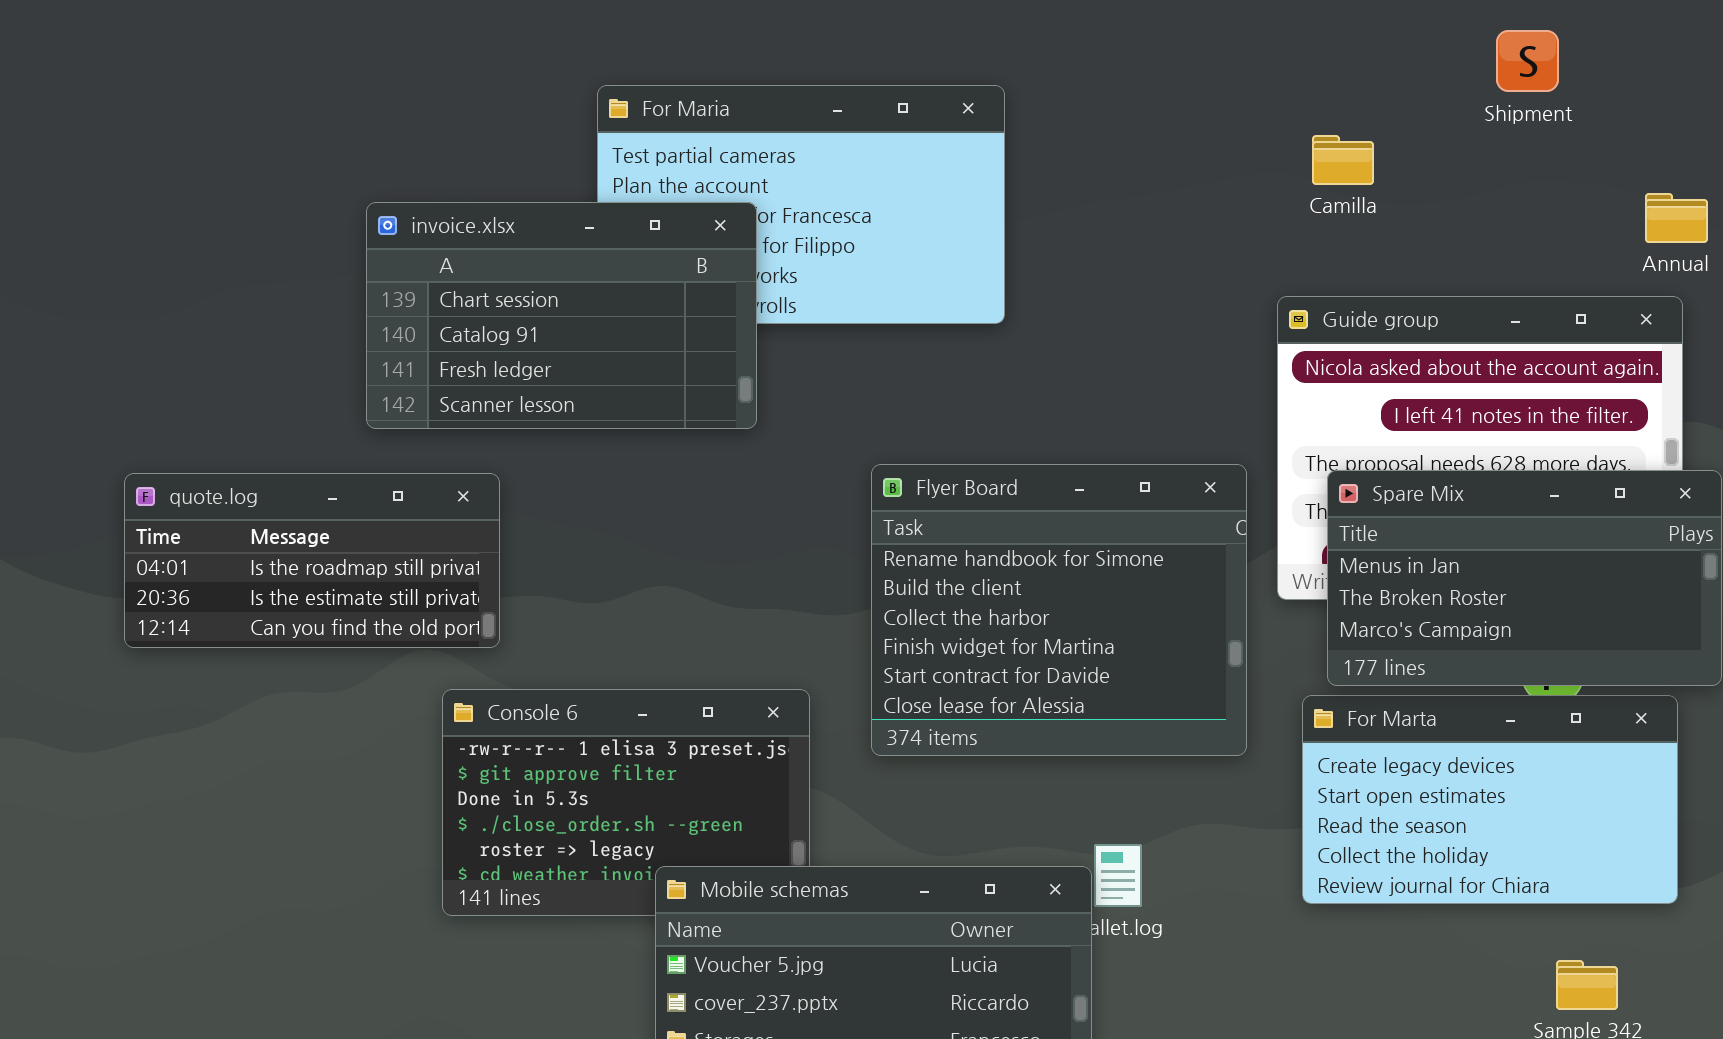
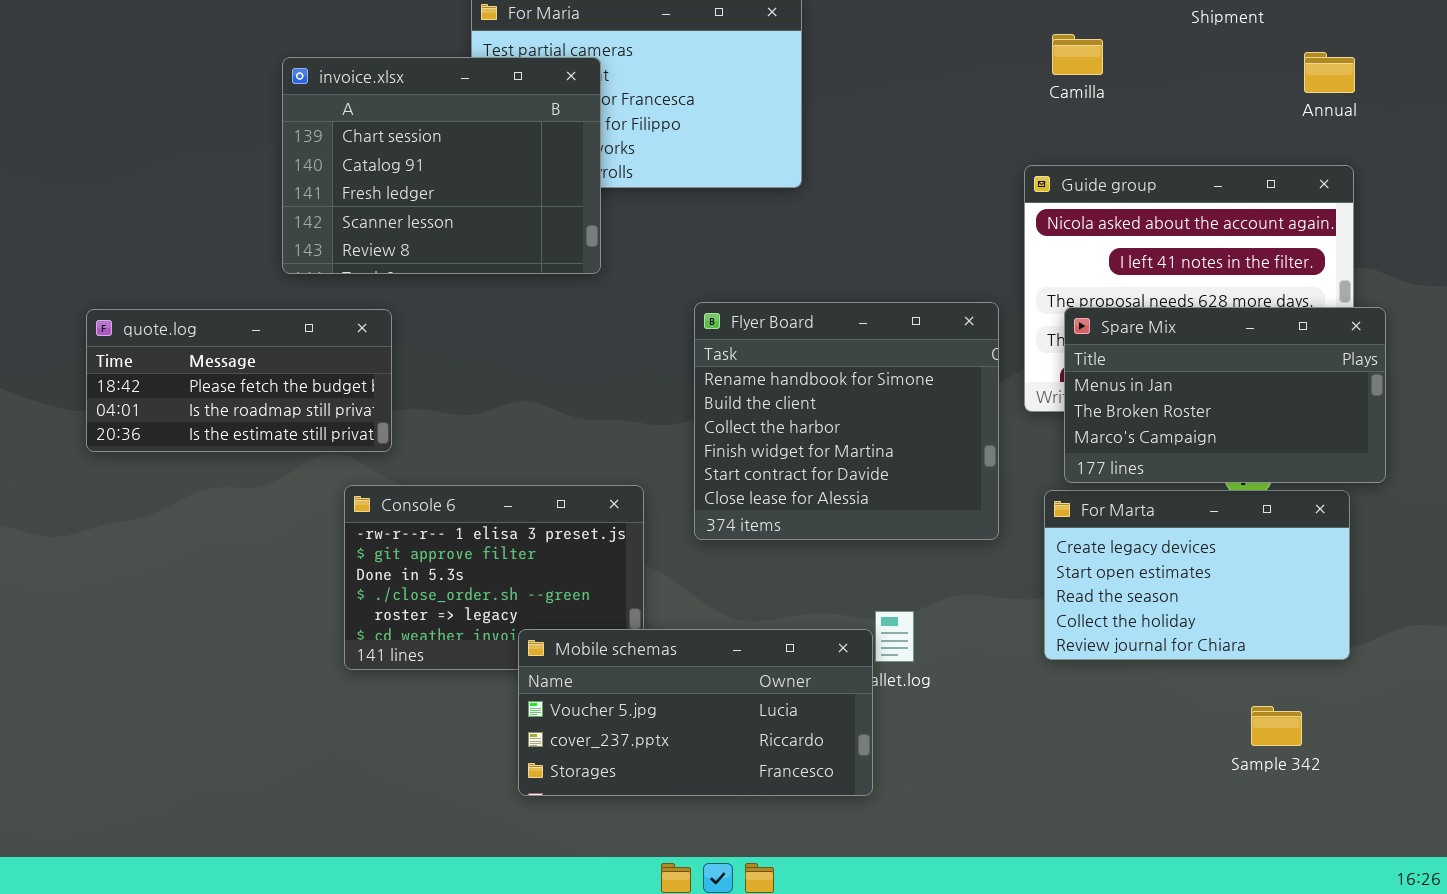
Annual: [1645,193,1708,243] -> [1304,52,1355,93], moved
invoice.xlsx: [366,202,757,429] -> [282,57,601,274], resized
quote.log: [124,473,500,648] -> [86,309,392,452], scrolled up 1 row

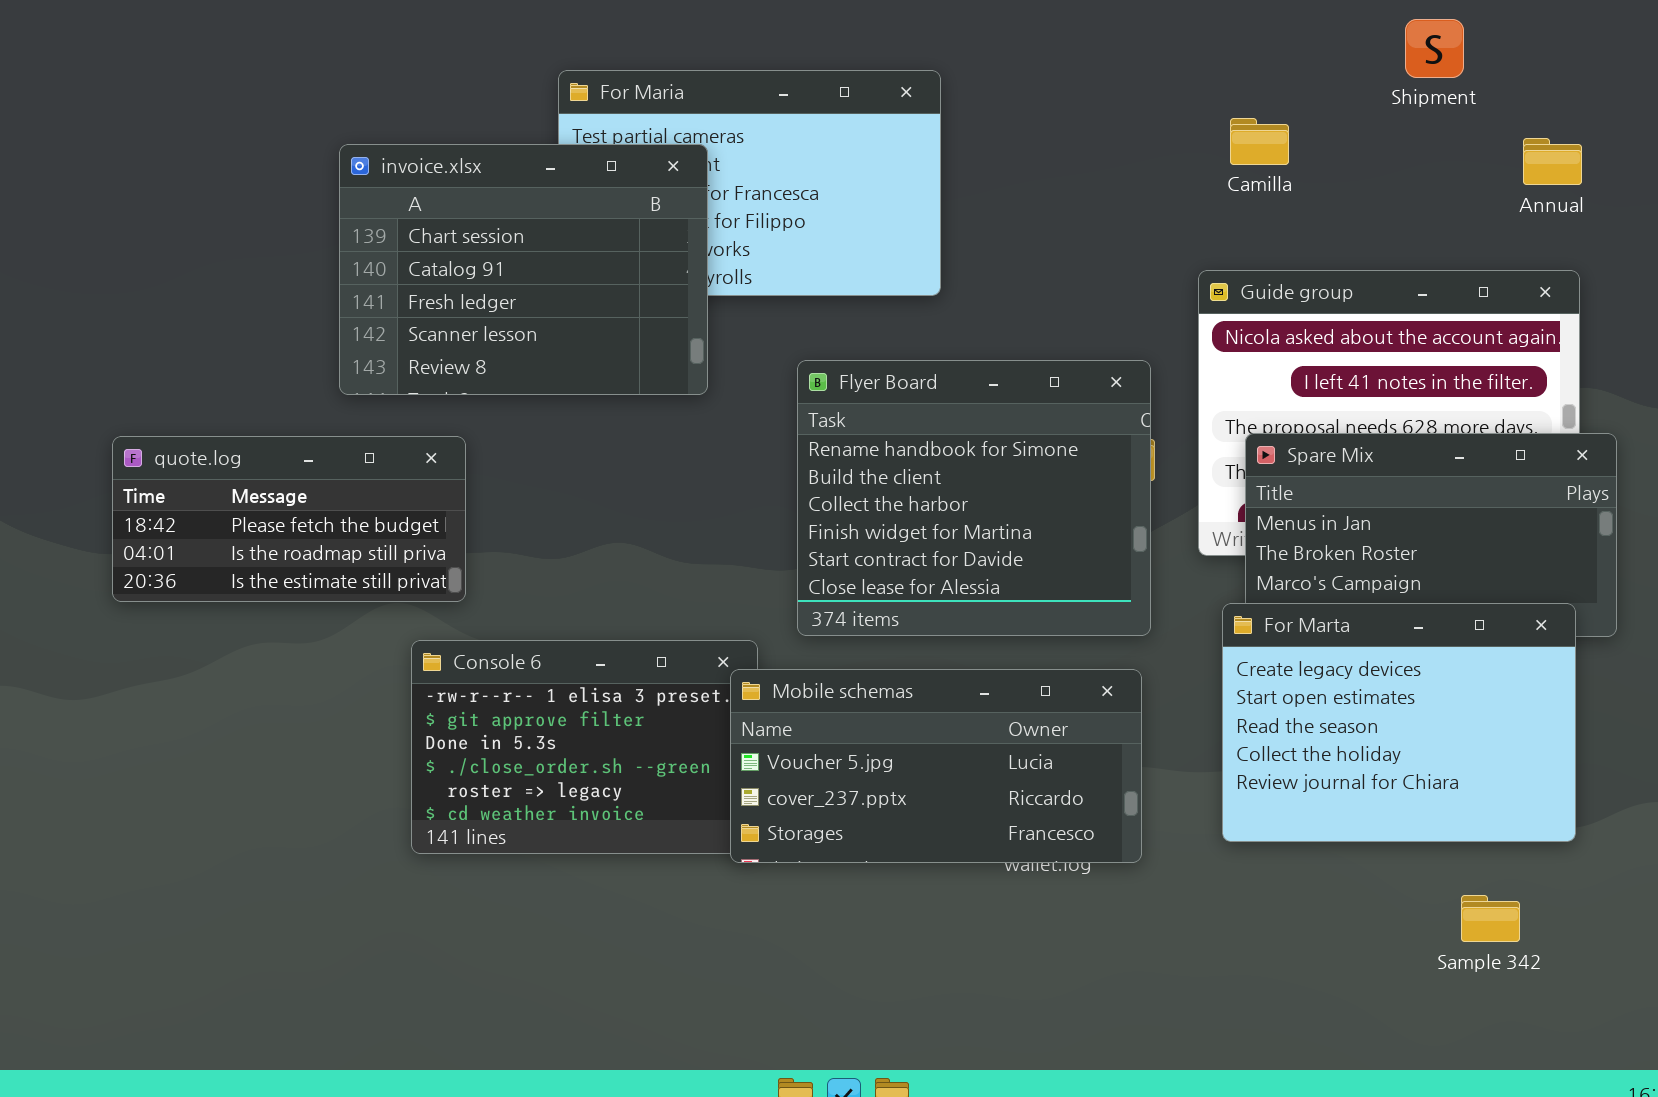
Flyer Board: [694,302,999,540] -> [797,360,1151,636], moved
For Marta: [1044,490,1350,660] -> [1222,603,1576,842], resized
Mobile schemas: [518,629,873,796] -> [730,669,1142,863], moved

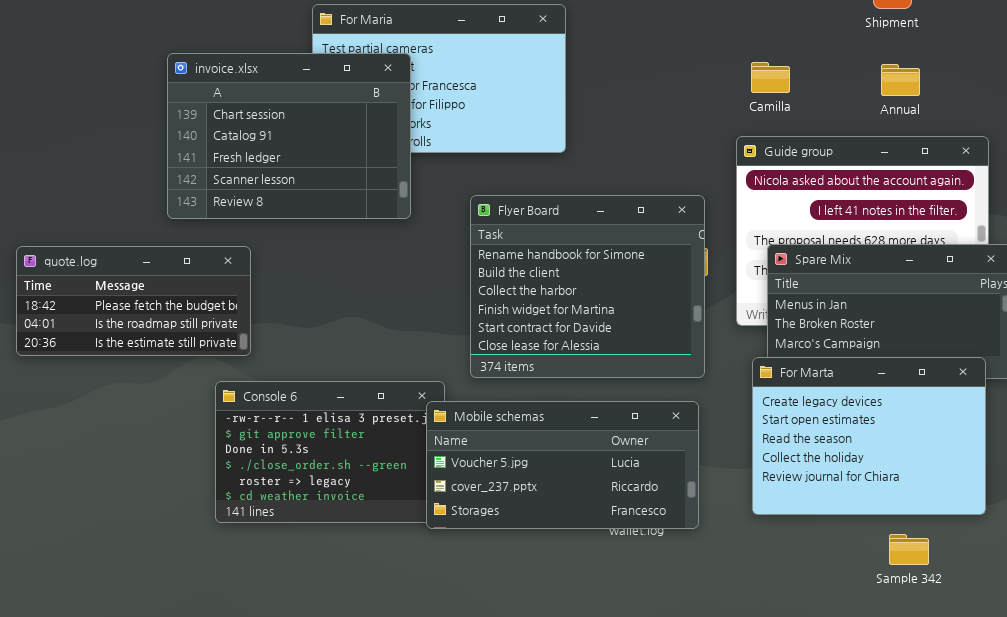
Camilla: [1230,118,1289,165] -> [751,62,790,93], moved
Annual: [1523,138,1582,185] -> [881,64,920,96], moved
Sample 342: [1461,895,1520,942] -> [889,534,929,565], moved

